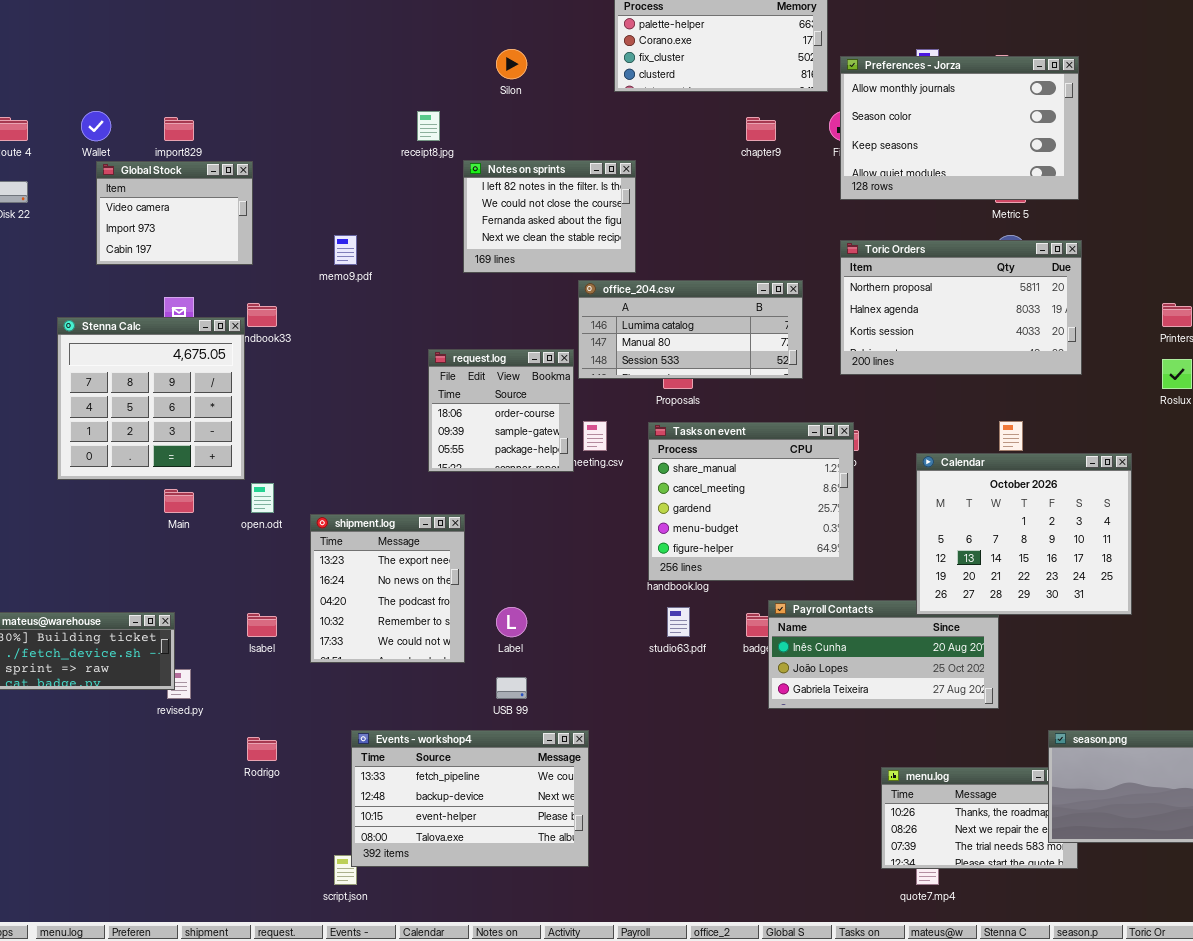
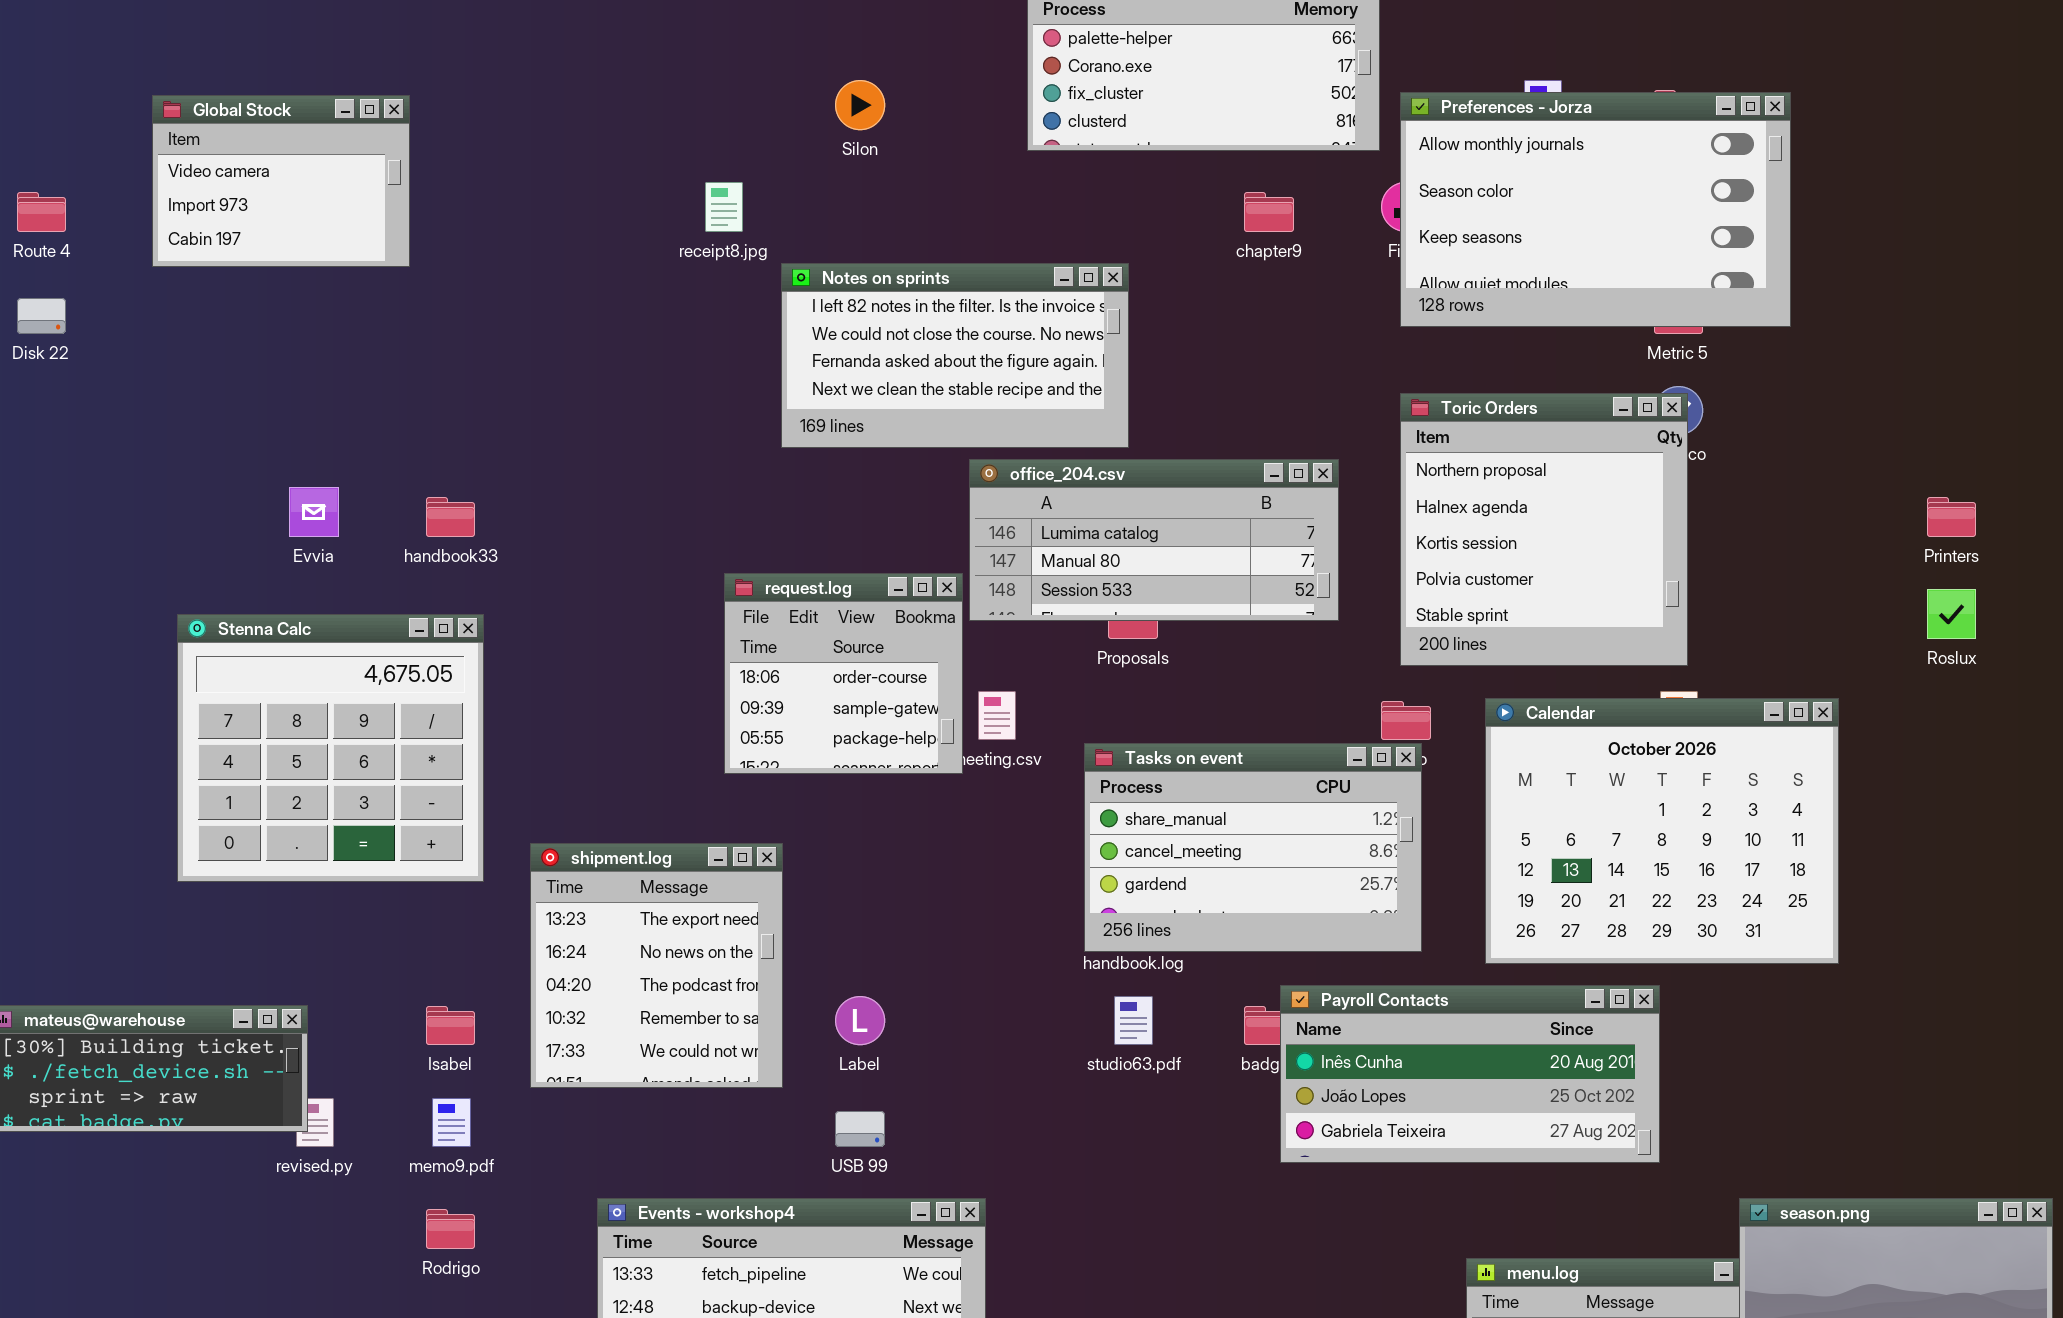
Notes on sprints: [463,160,636,273] -> [781,263,1129,448], resized
Global Stock: [96,161,253,265] -> [152,95,410,267], moved
memo9.pdf: [334,235,357,265] -> [432,1098,471,1147], moved
Toric Orders: [840,240,1082,375] -> [1400,393,1688,666], resized
Stenna Calc: [57,317,245,480] -> [177,614,484,882], moved
Tasks on event: [648,422,854,581] -> [1084,743,1422,952], resized
Calendar: [916,453,1132,615] -> [1485,698,1839,964], moved

